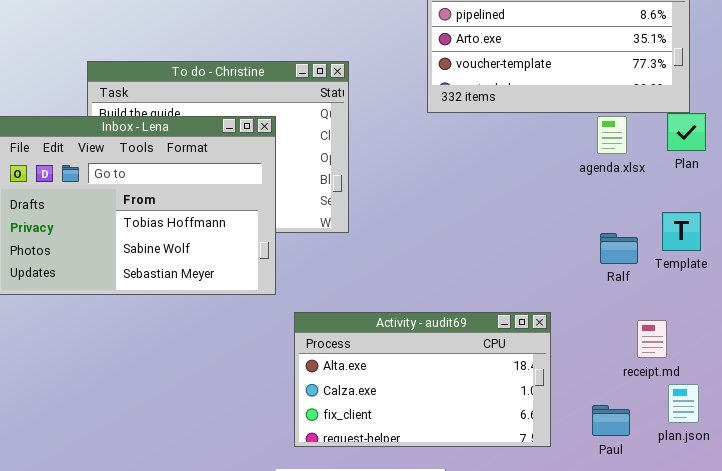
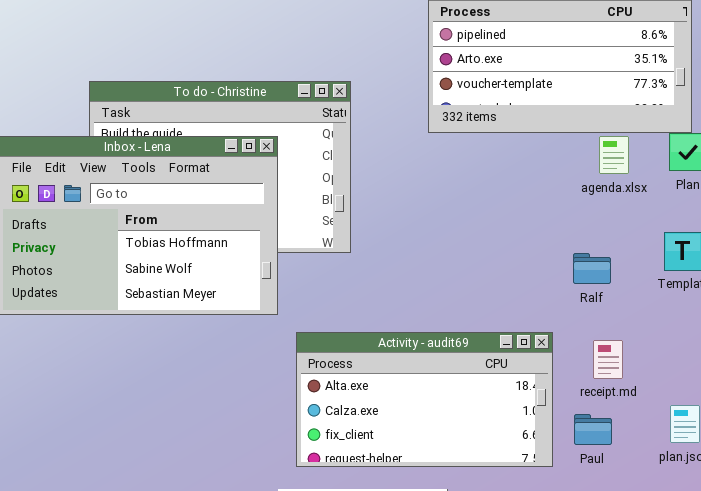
Ralf: [600,233,638,264] -> [573,253,611,284], moved
receipt.md: [637,320,667,358] -> [593,340,623,379], moved
Paul: [592,405,630,436] -> [574,414,612,445], moved

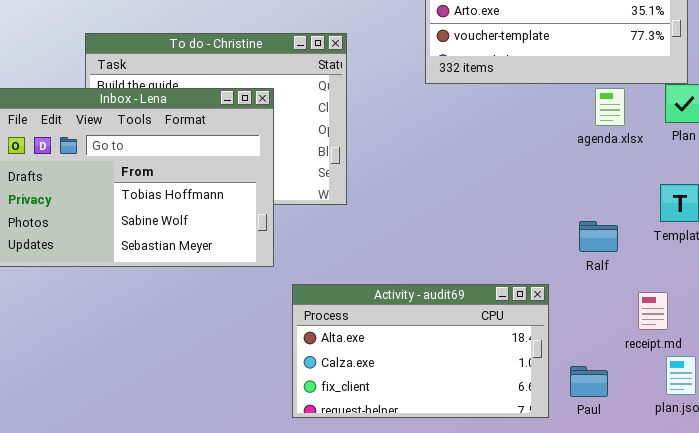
Ralf: [573,253,611,284] -> [579,221,618,252], moved
receipt.md: [593,340,623,379] -> [638,292,668,330], moved

